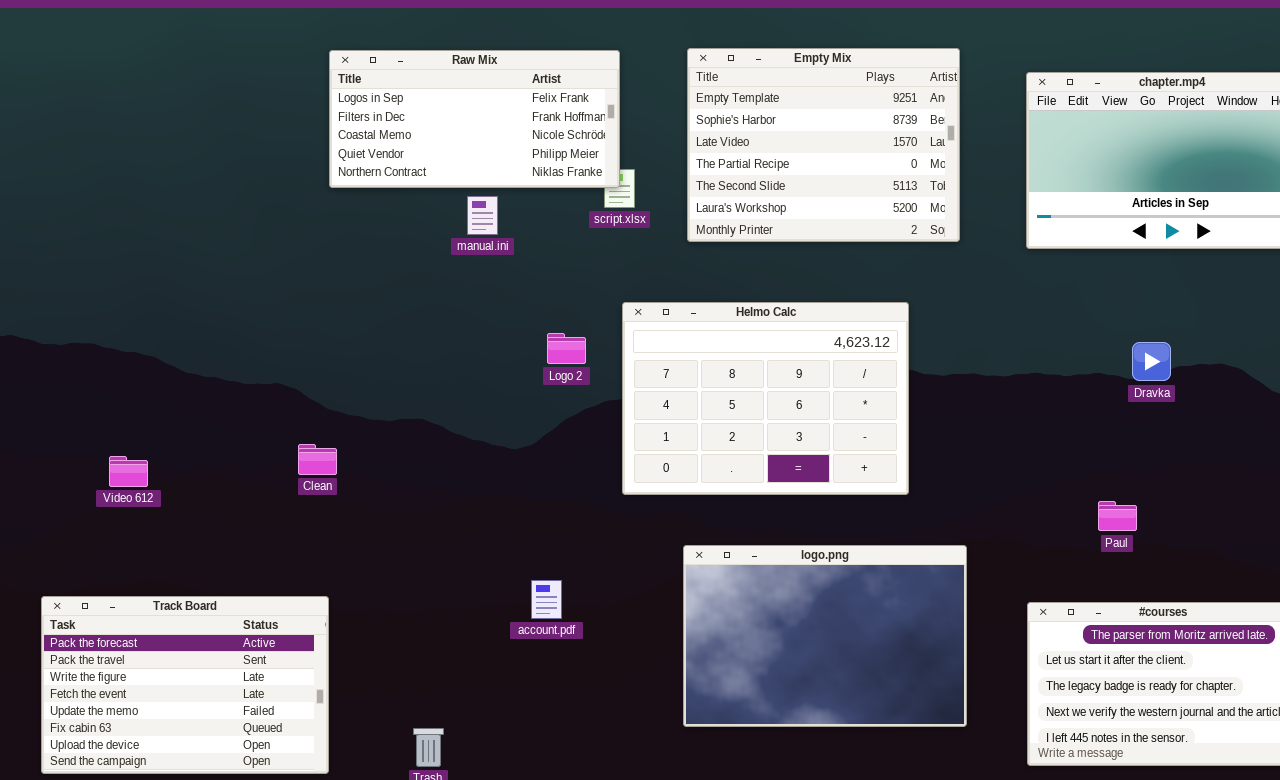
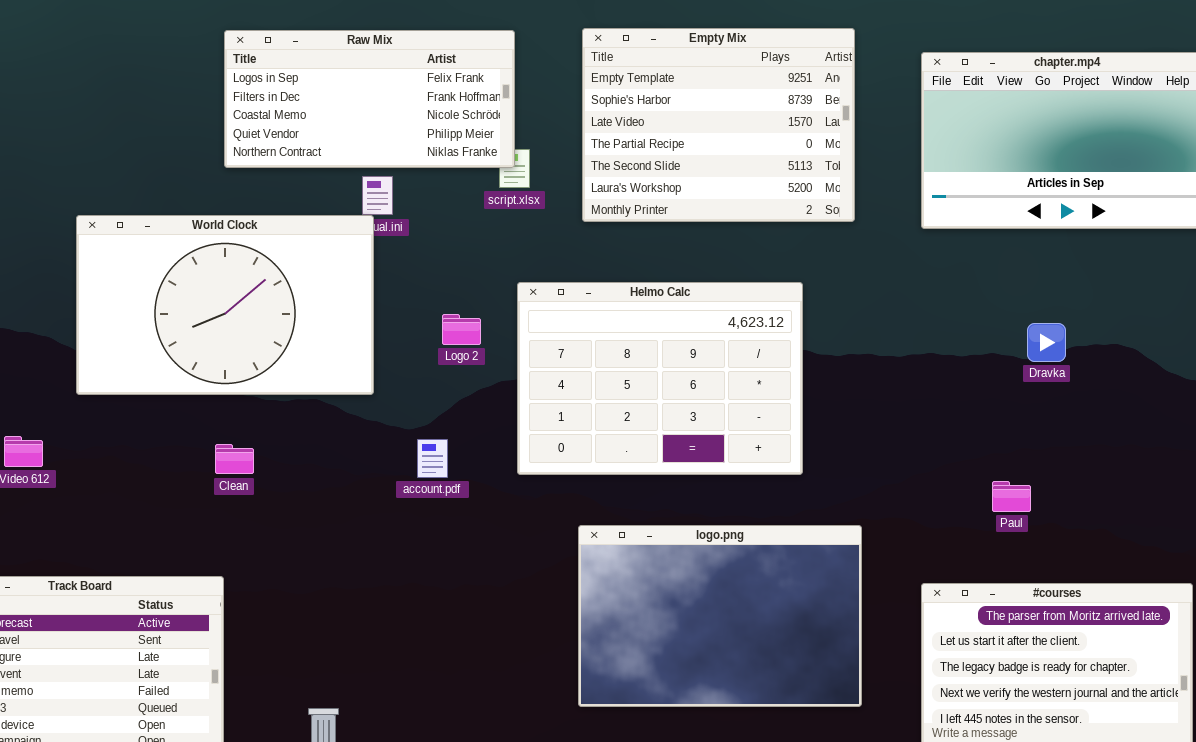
World Clock: none -> [76,215,374,395], opened
Clean: [298,444,337,475] -> [215,444,254,474], moved
account.pdf: [531,580,562,619] -> [417,439,448,478], moved

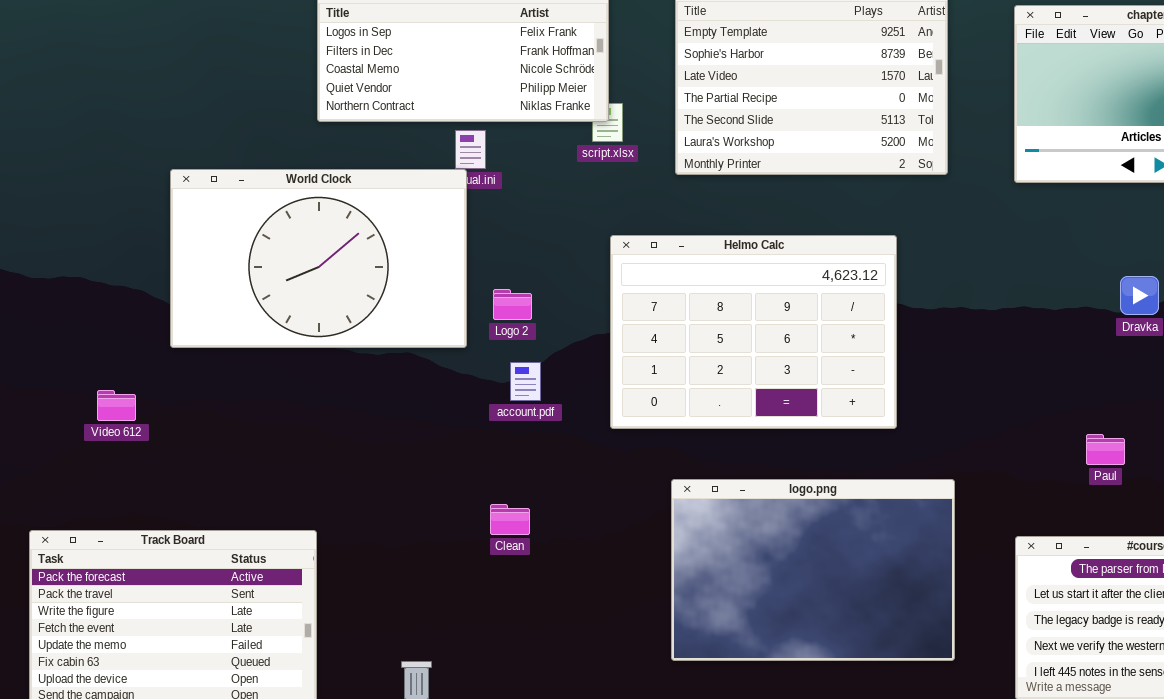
Logo 2: [442,314,481,345] -> [493,289,532,320], moved
account.pdf: [417,439,448,478] -> [510,362,541,401], moved
Clean: [215,444,254,474] -> [490,504,530,535], moved

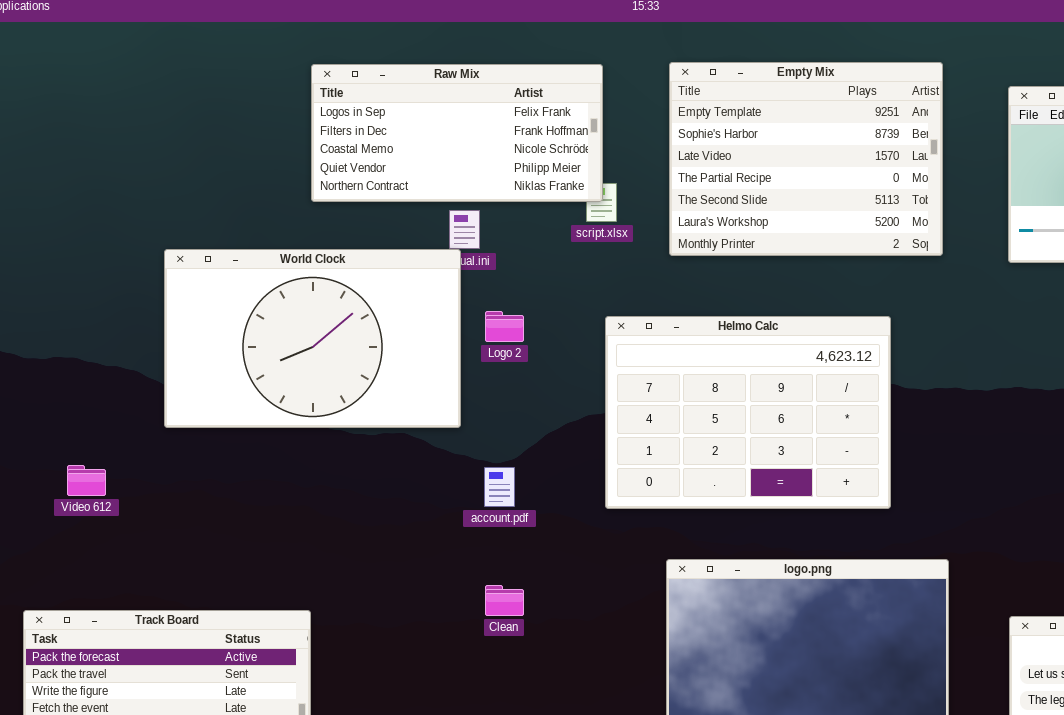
Logo 2: [493,289,532,320] -> [485,311,524,342], moved
account.pdf: [510,362,541,401] -> [484,467,515,507], moved
Video 612: [97,390,136,421] -> [67,465,106,496], moved

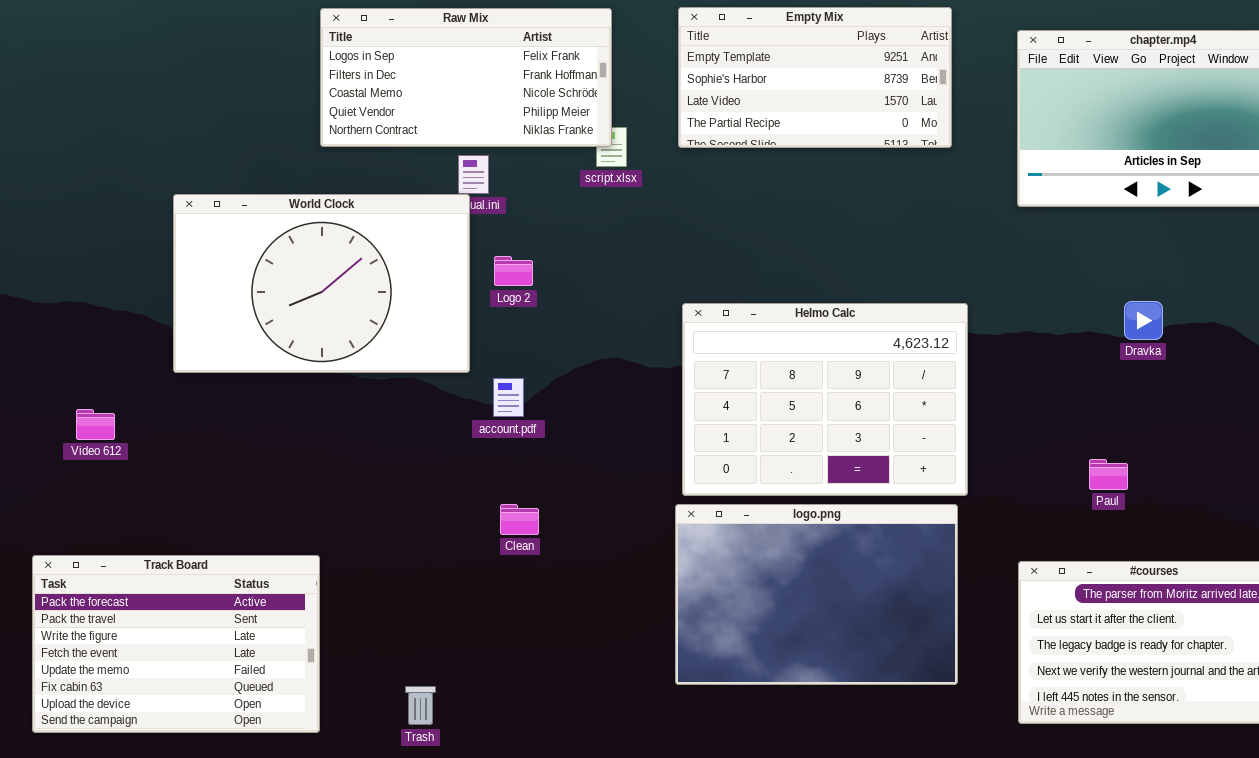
Empty Mix: [669,62,943,256] -> [678,7,952,148], resized
Helmo Calc: [605,316,891,509] -> [682,303,968,496], moved
account.pdf: [484,467,515,507] -> [493,378,524,417], moved
Clean: [485,585,524,616] -> [500,504,539,535], moved

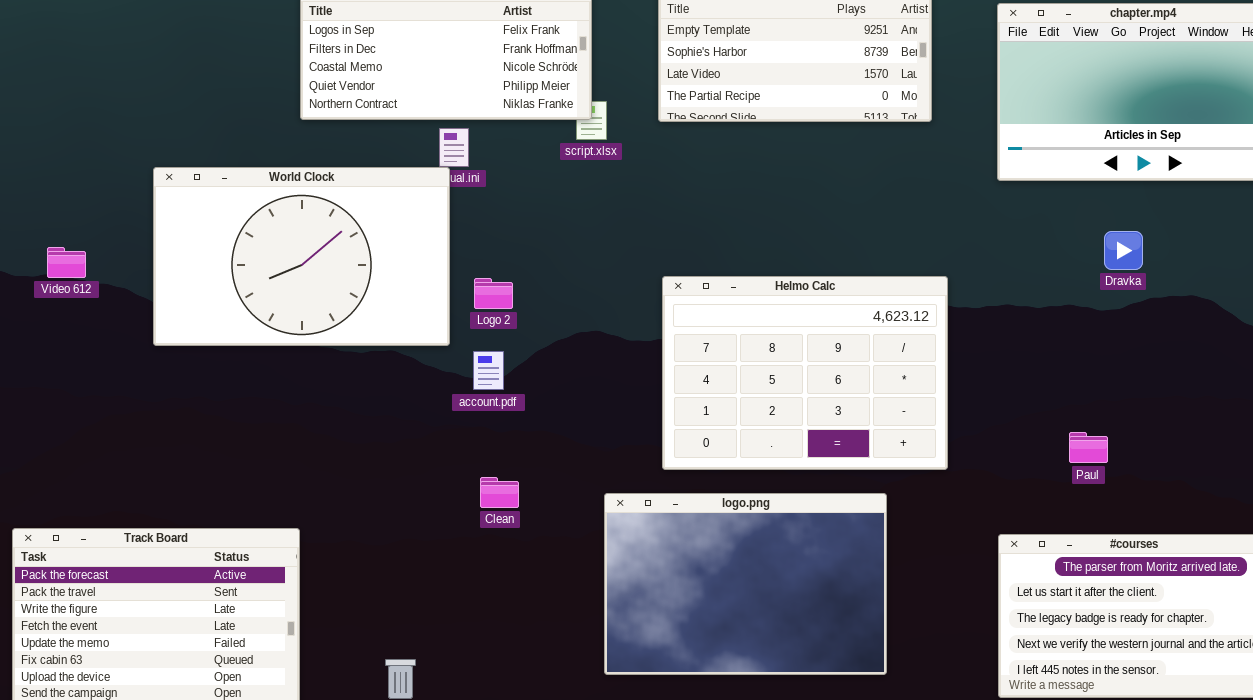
Logo 2: [494,256,533,286] -> [474,278,513,309], moved
Dravka: [1124,301,1163,340] -> [1104,231,1143,270], moved
Video 612: [76,409,115,440] -> [47,247,86,278], moved
logo.png: [675,504,958,685] -> [604,493,887,675], moved

